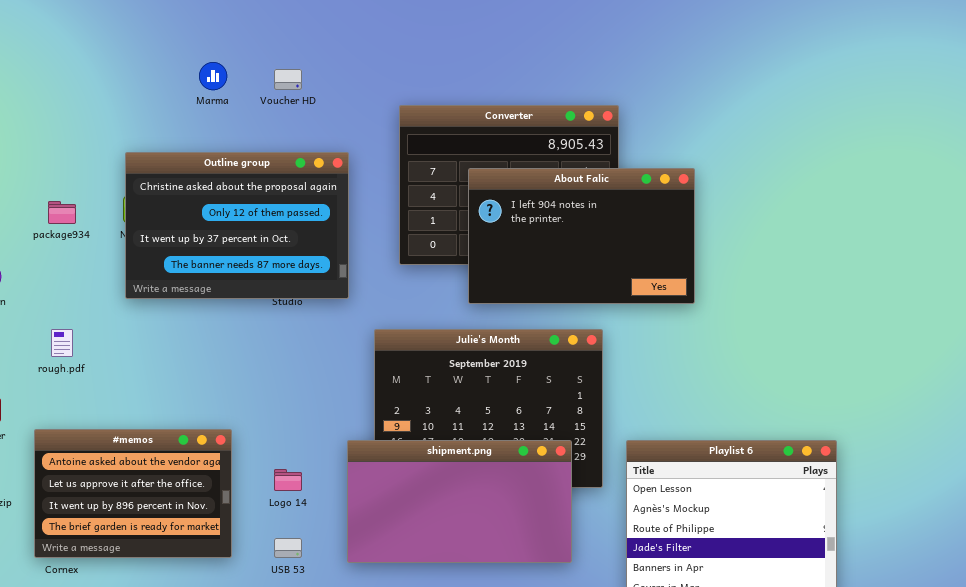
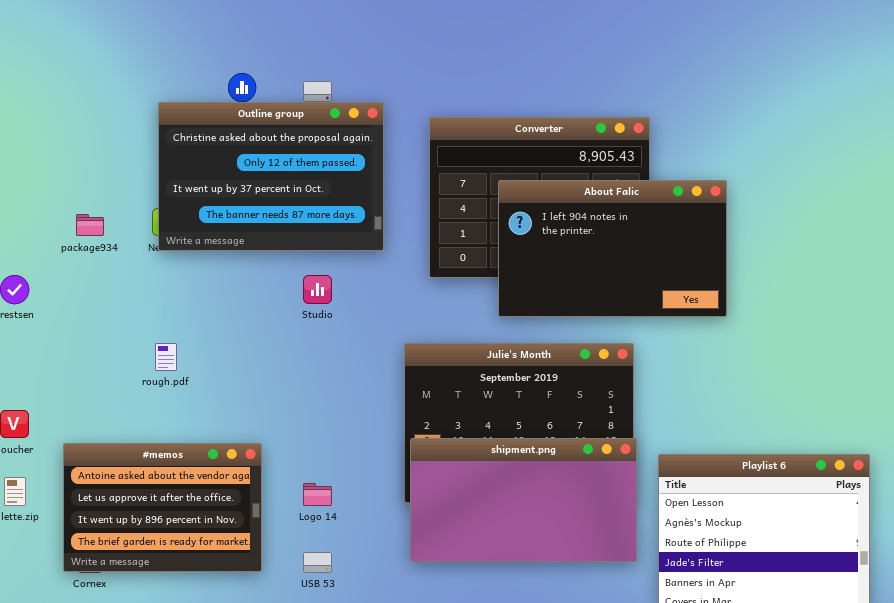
Outline group: [125,152,349,299] -> [158,102,384,251], moved
rough.pdf: [51,329,73,357] -> [155,343,177,371], moved
shipment.png: [347,440,572,563] -> [410,438,637,562], moved

